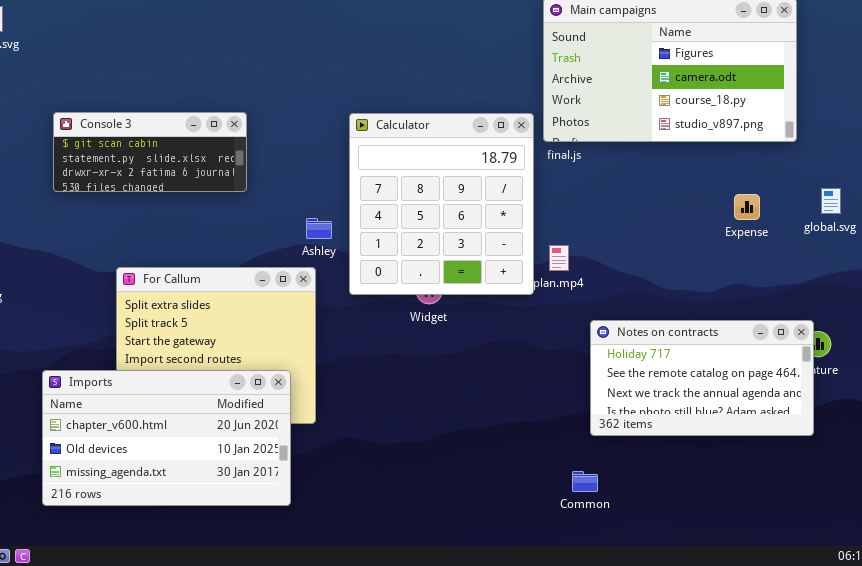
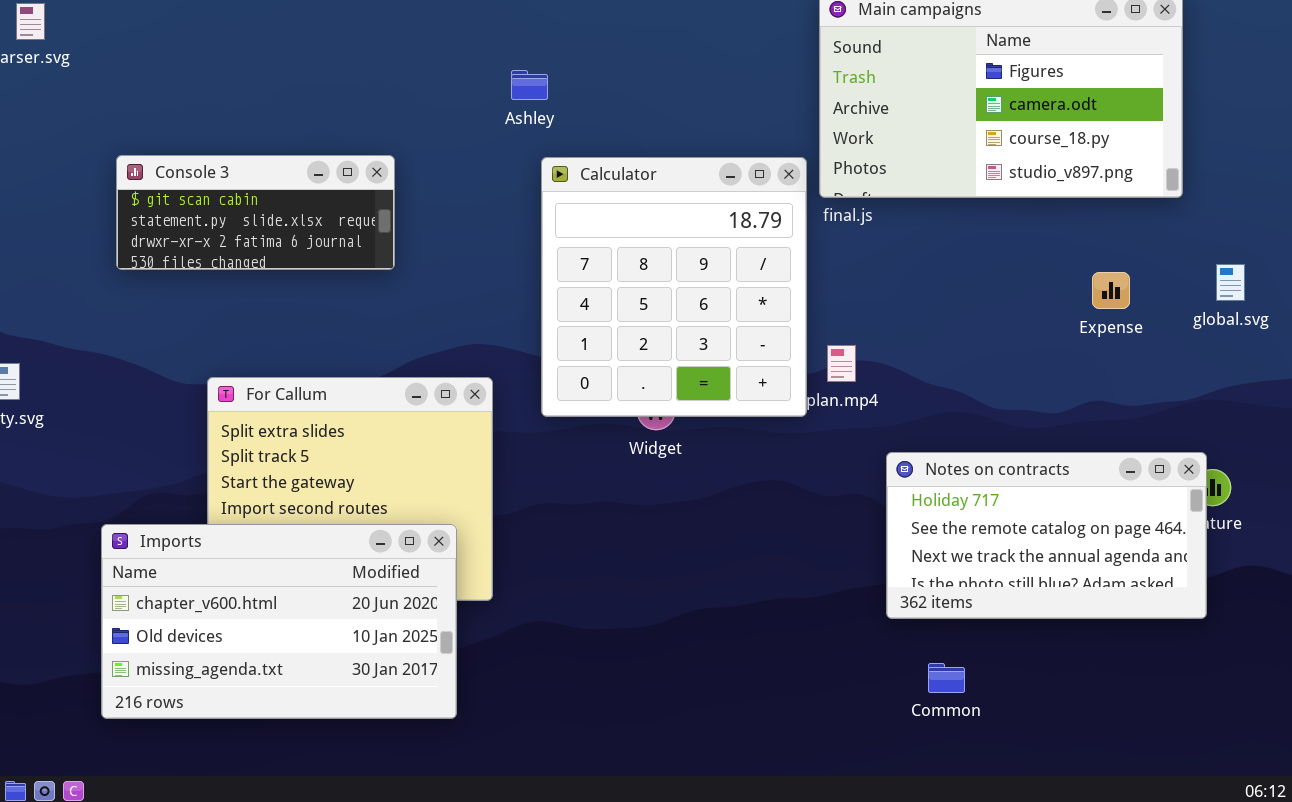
Ashley: [306,218,332,239] -> [511,70,548,100], moved
Common: [572,471,598,492] -> [928,663,965,693], moved

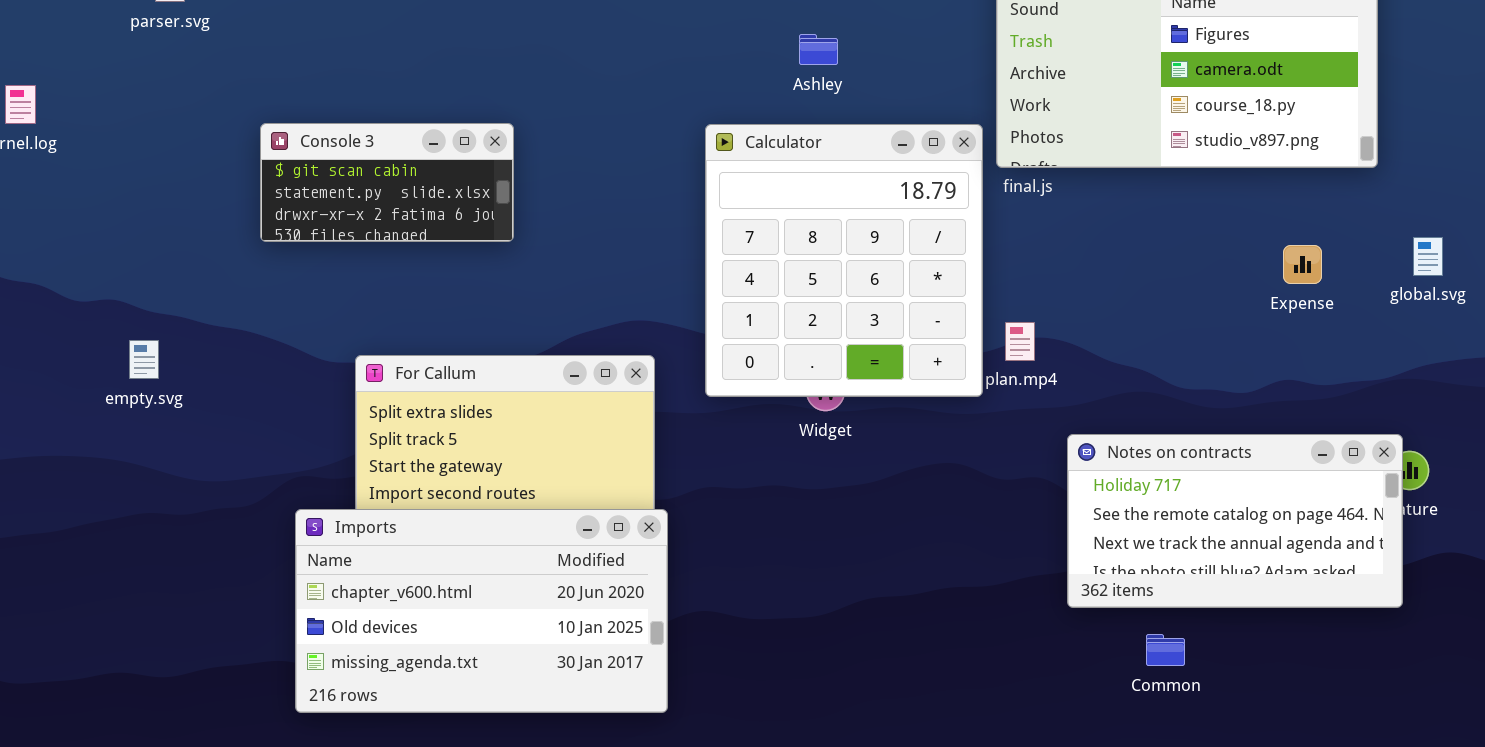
Ashley: [511,70,548,100] -> [799,34,838,65], moved
Console 3: [116,155,395,270] -> [260,123,514,242], resized
Imports: [101,524,457,719] -> [295,509,668,713], moved
Common: [928,663,965,693] -> [1146,634,1185,666], moved

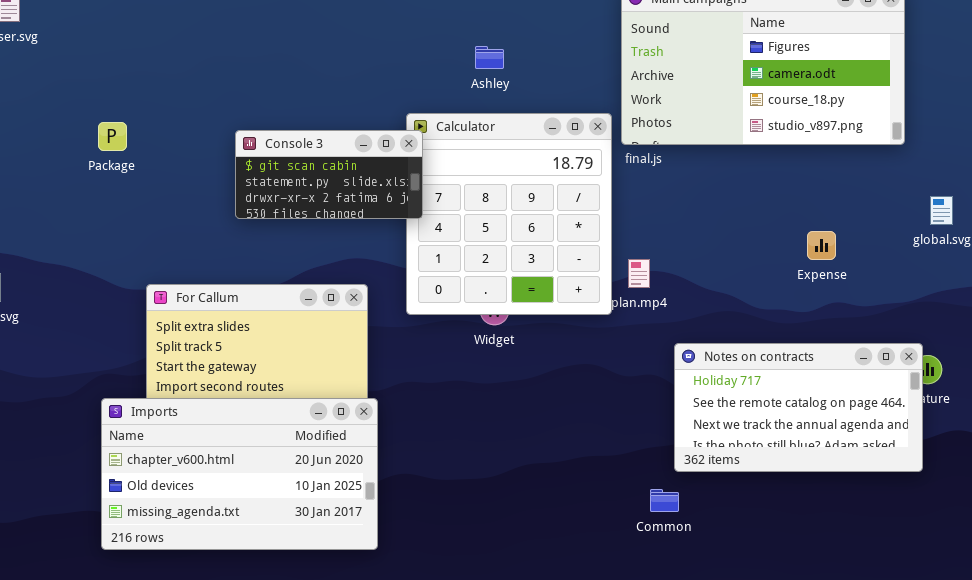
Console 3: [260,123,514,242] -> [235,130,423,219], moved
Expense: [1283,245,1322,284] -> [807,231,836,260], moved
Common: [1146,634,1185,666] -> [650,489,679,512], moved

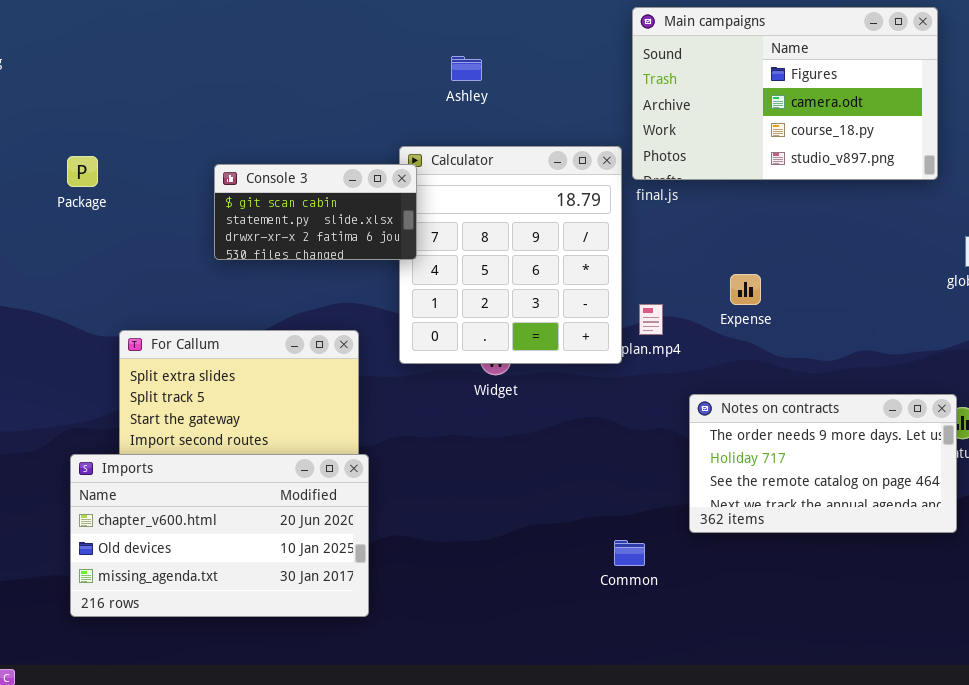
Ashley: [475,46,504,69] -> [451,56,482,81], moved
Expense: [807,231,836,260] -> [730,274,761,305], moved
Notes on contracts: [674,343,923,472] -> [689,394,957,533], scrolled up 1 row
Common: [650,489,679,512] -> [614,540,645,566], moved

